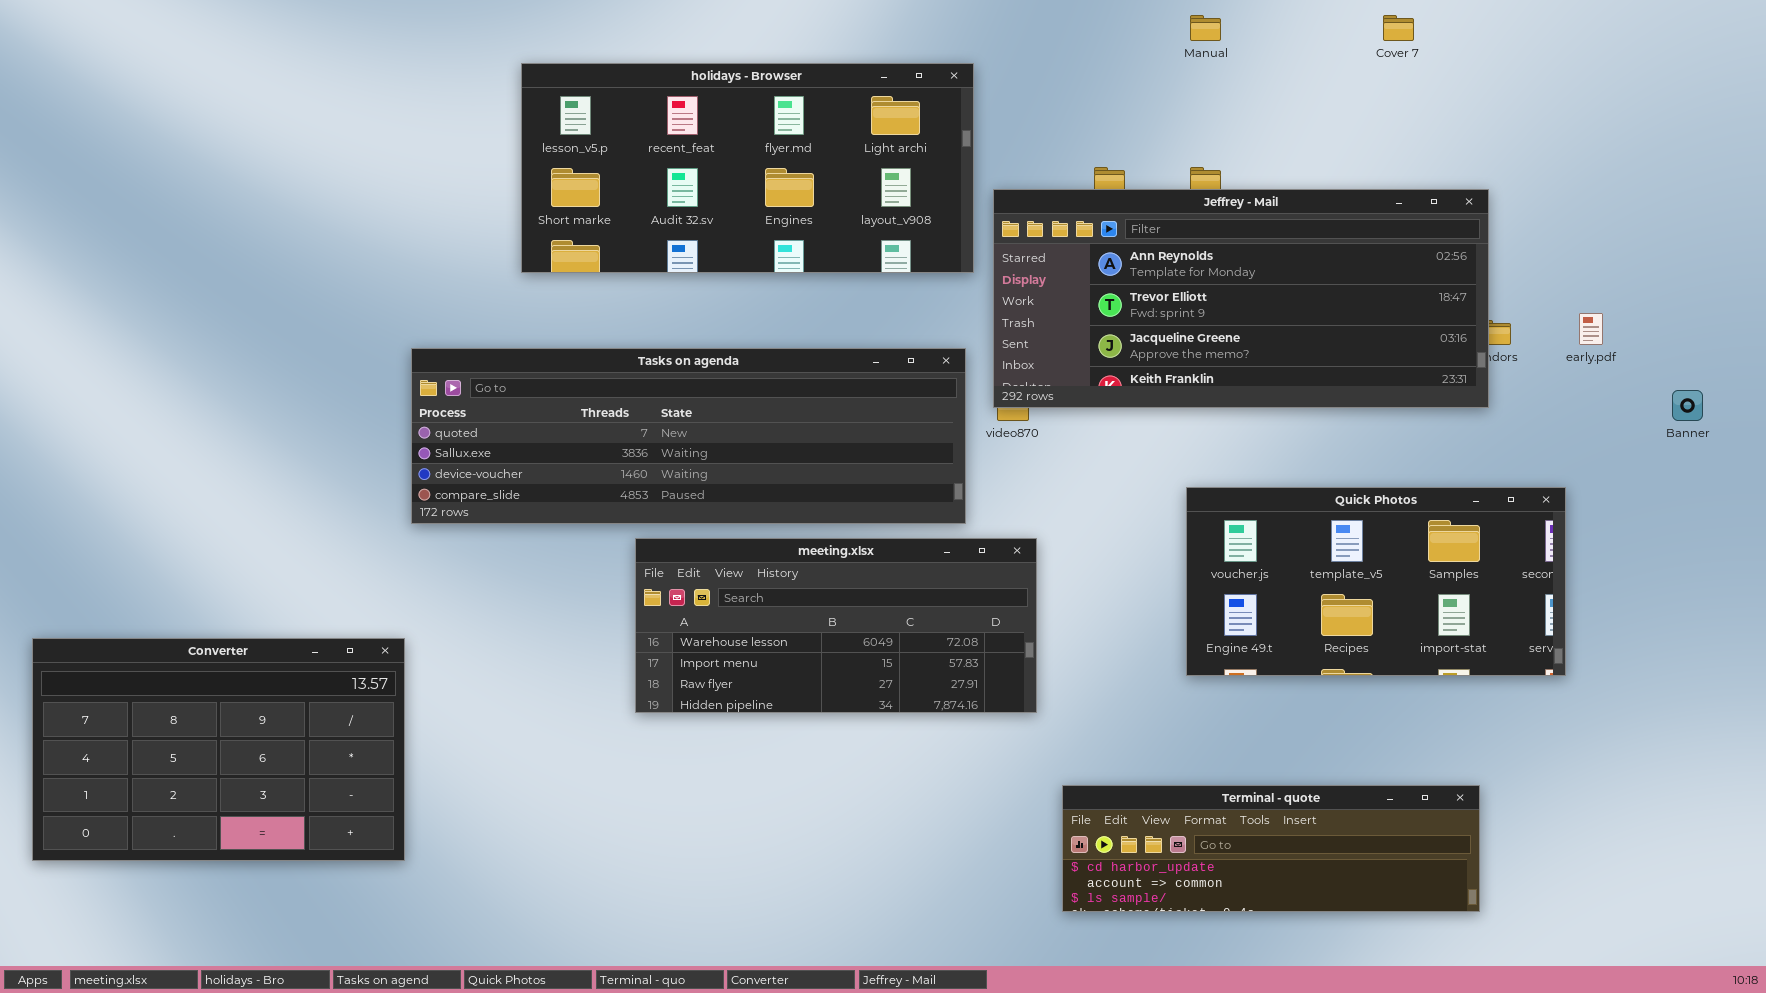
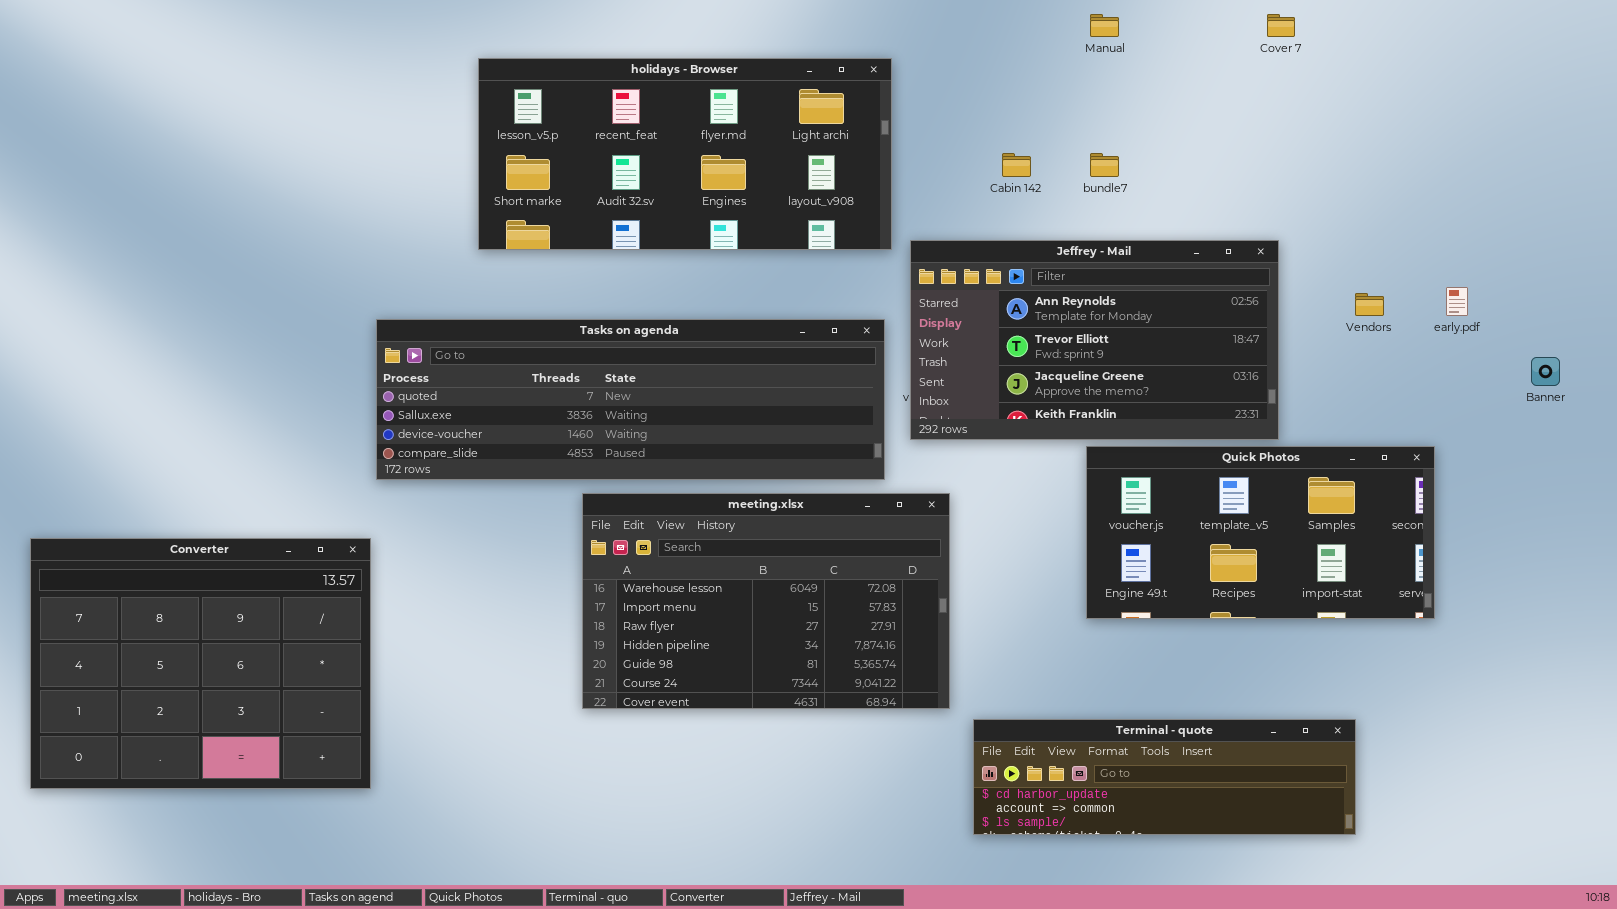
Jeffrey - Mail: [993,189,1489,408] -> [910,240,1279,440], moved, resized
meeting.xlsx: [635,538,1037,713] -> [582,493,950,709], resized
Converter: [32,638,405,861] -> [30,538,371,789], resized

